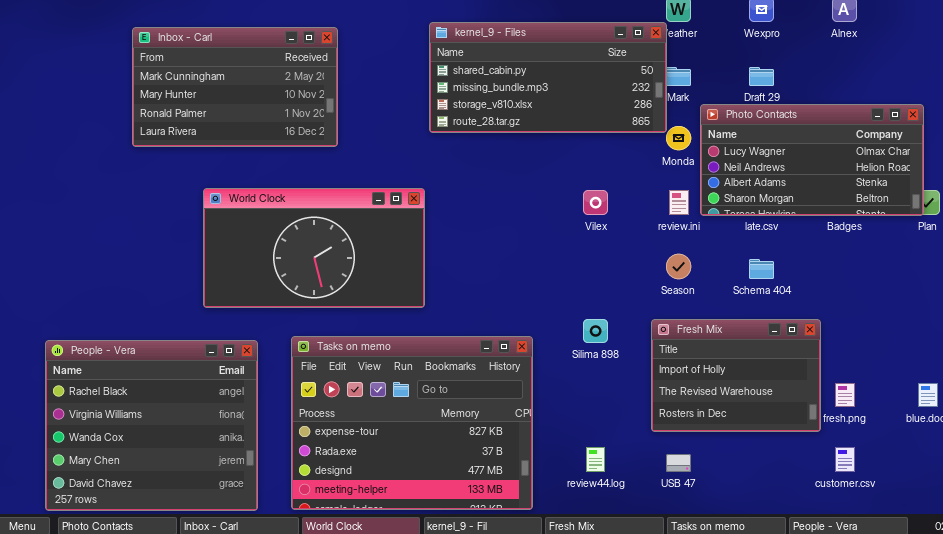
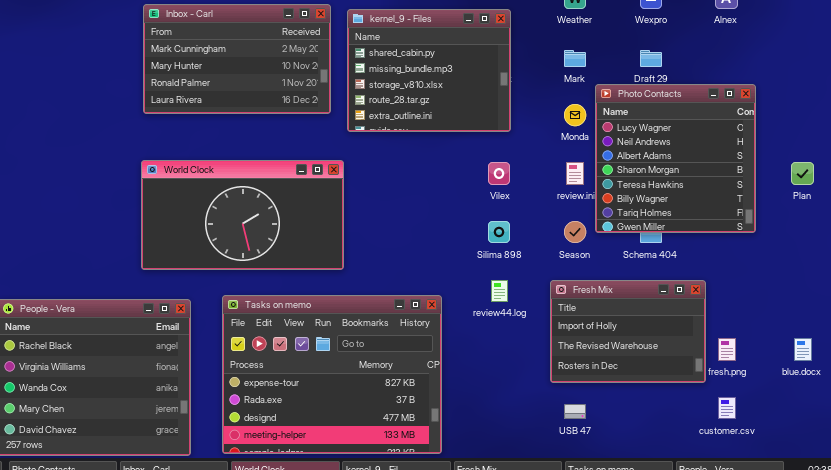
kernel_9 - Files: [429,22,667,133] -> [347,9,511,132], resized
Inbox - Carl: [132,27,338,147] -> [143,4,331,114], moved
Photo Contacts: [700,104,924,216] -> [595,84,756,233], resized
Silima 898: [583,319,608,343] -> [488,221,510,243], moved
review44.log: [586,447,605,472] -> [491,280,508,302], moved

